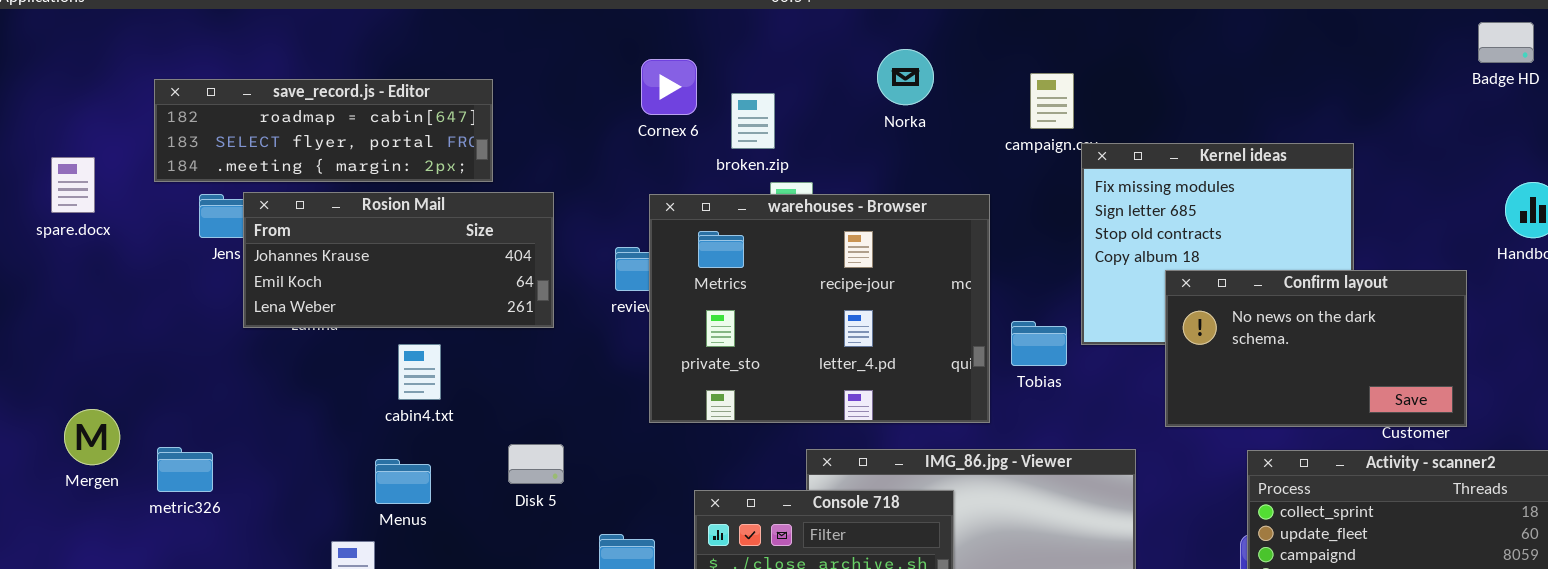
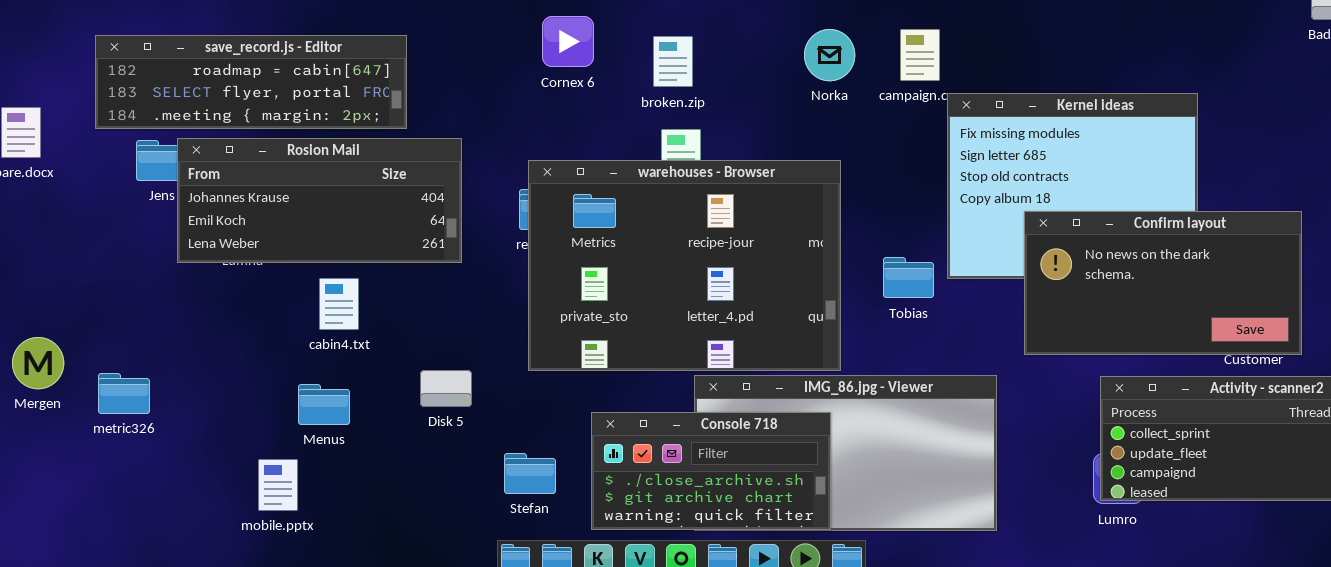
Norka: [877,49,934,105] -> [804,29,855,81], moved
broken.zip: [731,93,775,149] -> [653,36,693,87], moved
warehouses - Browser: [649,194,990,423] -> [528,160,841,371], moved

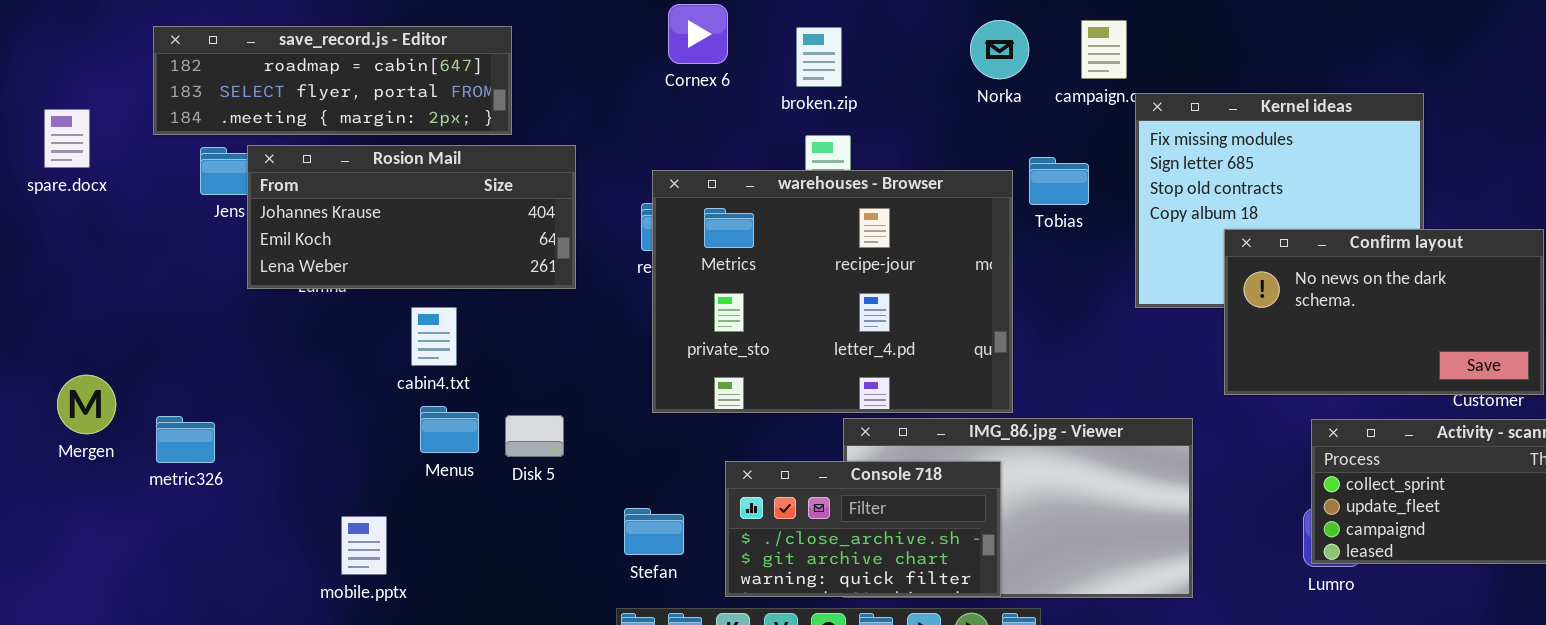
Tobias: [883,257,934,298] -> [1029,157,1089,205], moved
Disk 5: [420,370,472,407] -> [505,415,564,457], moved
Menus: [298,384,350,425] -> [420,406,479,453], moved

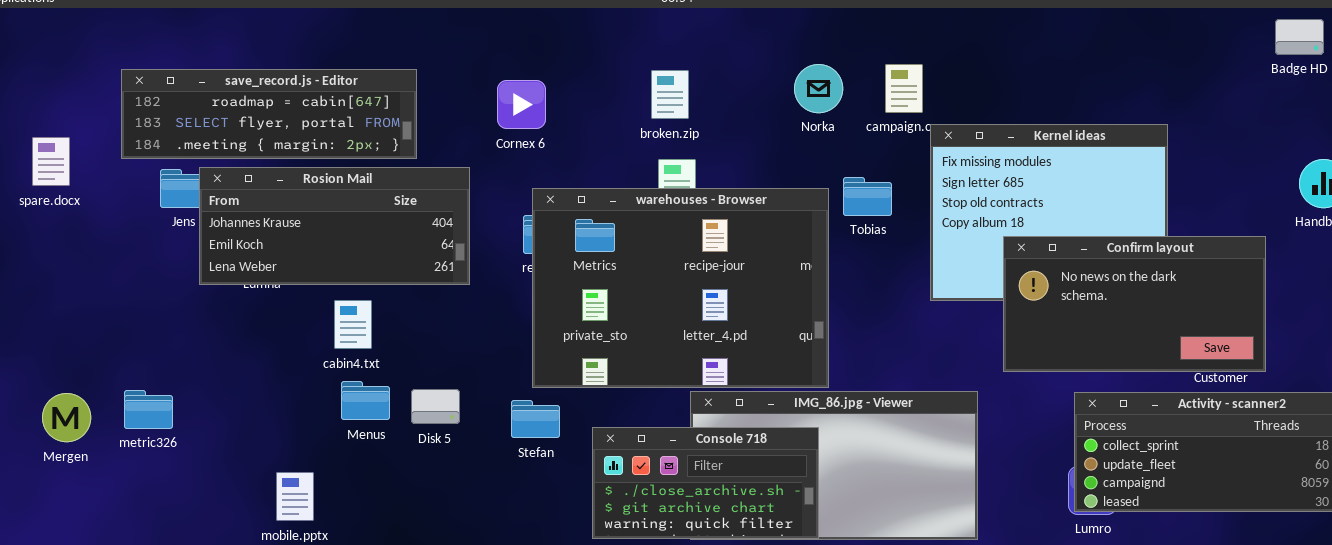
Cornex 6: [668,4,728,64] -> [497,80,546,129], moved
Mergen: [57,375,116,434] -> [42,393,91,442], moved
Stefan: [624,508,684,555] -> [511,400,560,438], moved

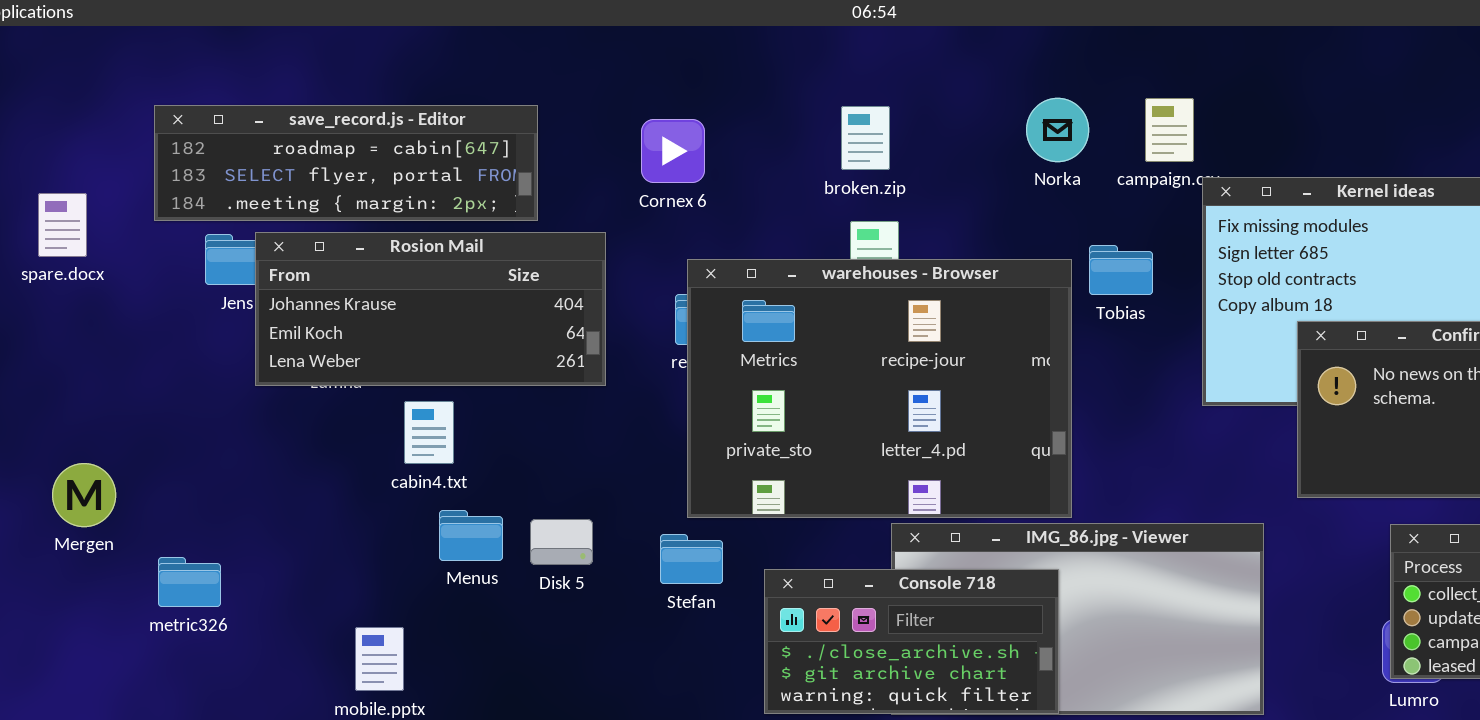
cabin4.txt: [334,300,372,349] -> [404,401,454,464], moved
metric326: [124,390,173,429] -> [158,557,221,607], moved
Mergen: [42,393,91,442] -> [52,463,116,527], moved

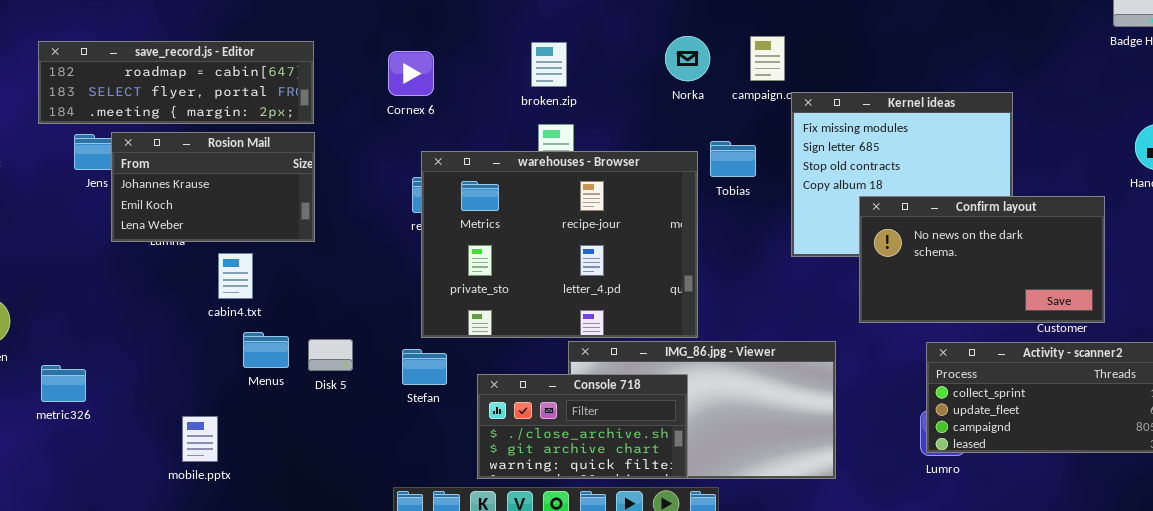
Rosion Mail: [255,232,606,386] -> [111,132,315,242], resized

